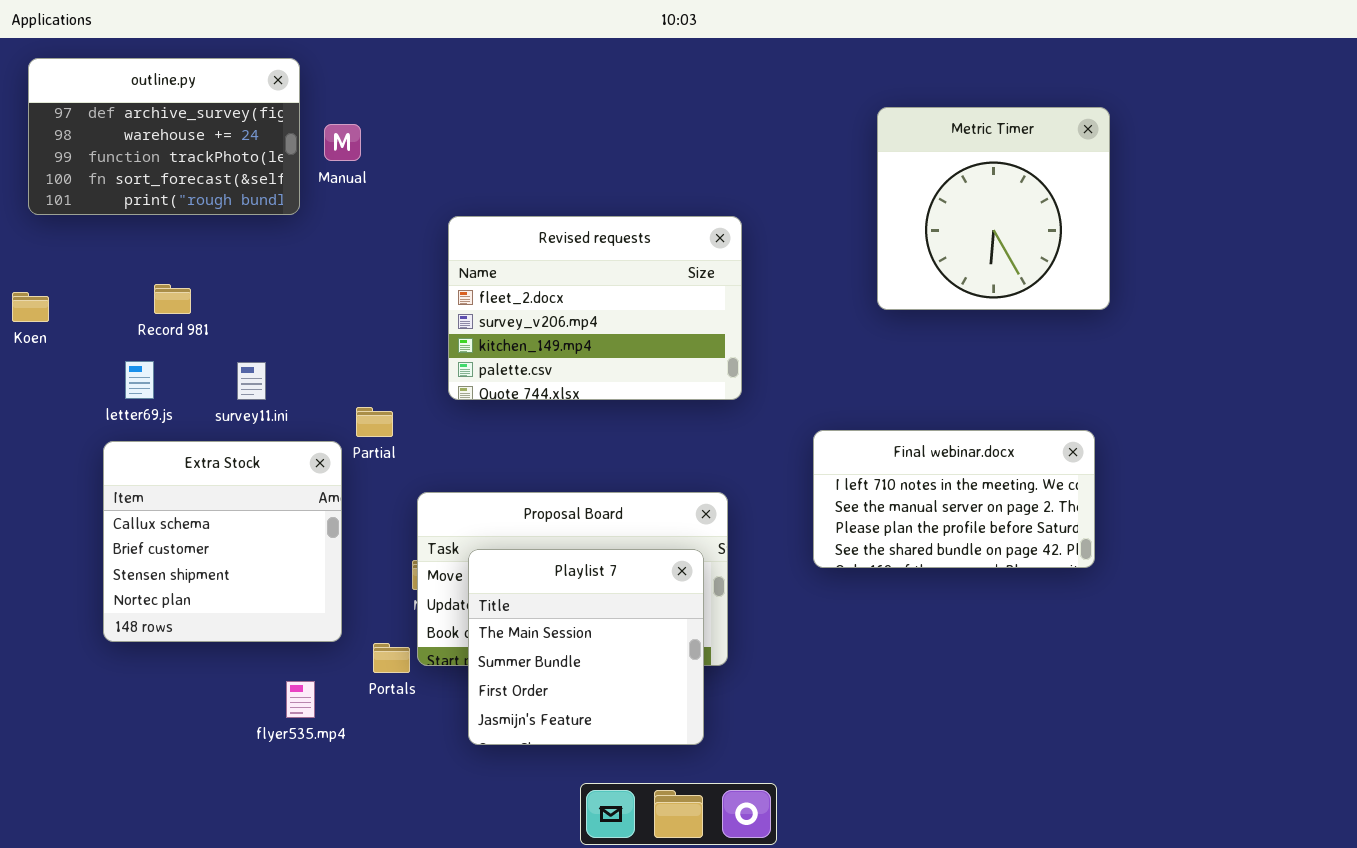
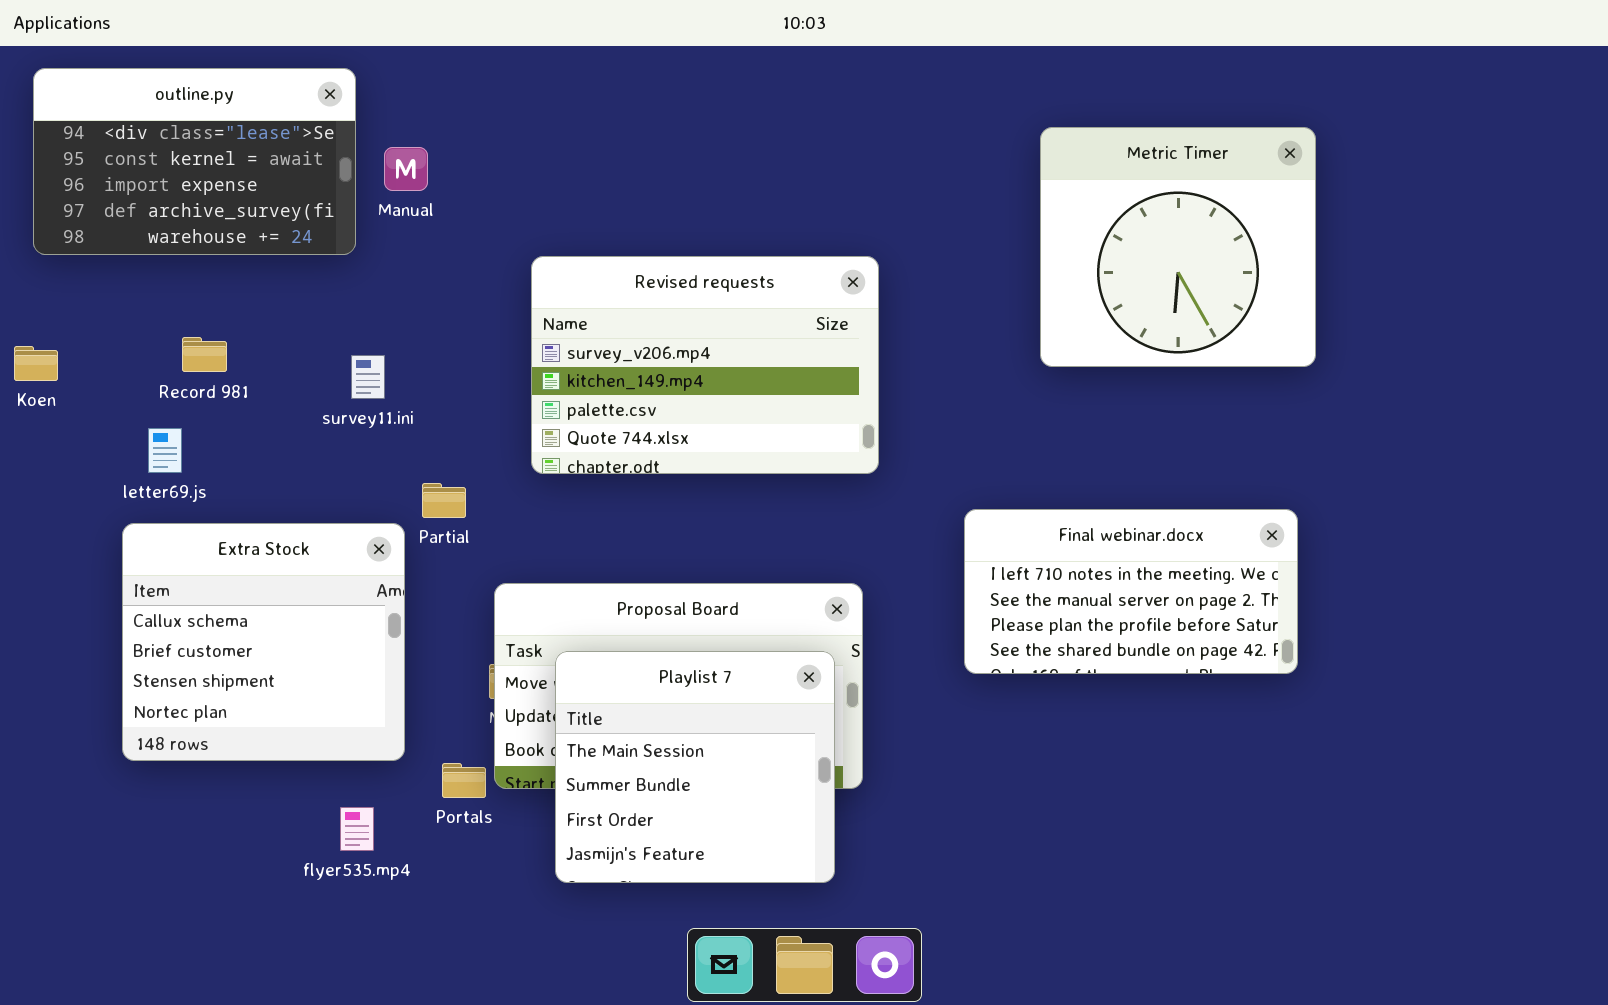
outline.py: [28,58,300,215] -> [33,68,356,255], scrolled up 3 rows
Revised requests: [448,216,742,400] -> [531,256,879,474], scrolled down 1 row
survey11.ini: [237,362,266,400] -> [351,355,385,399], moved

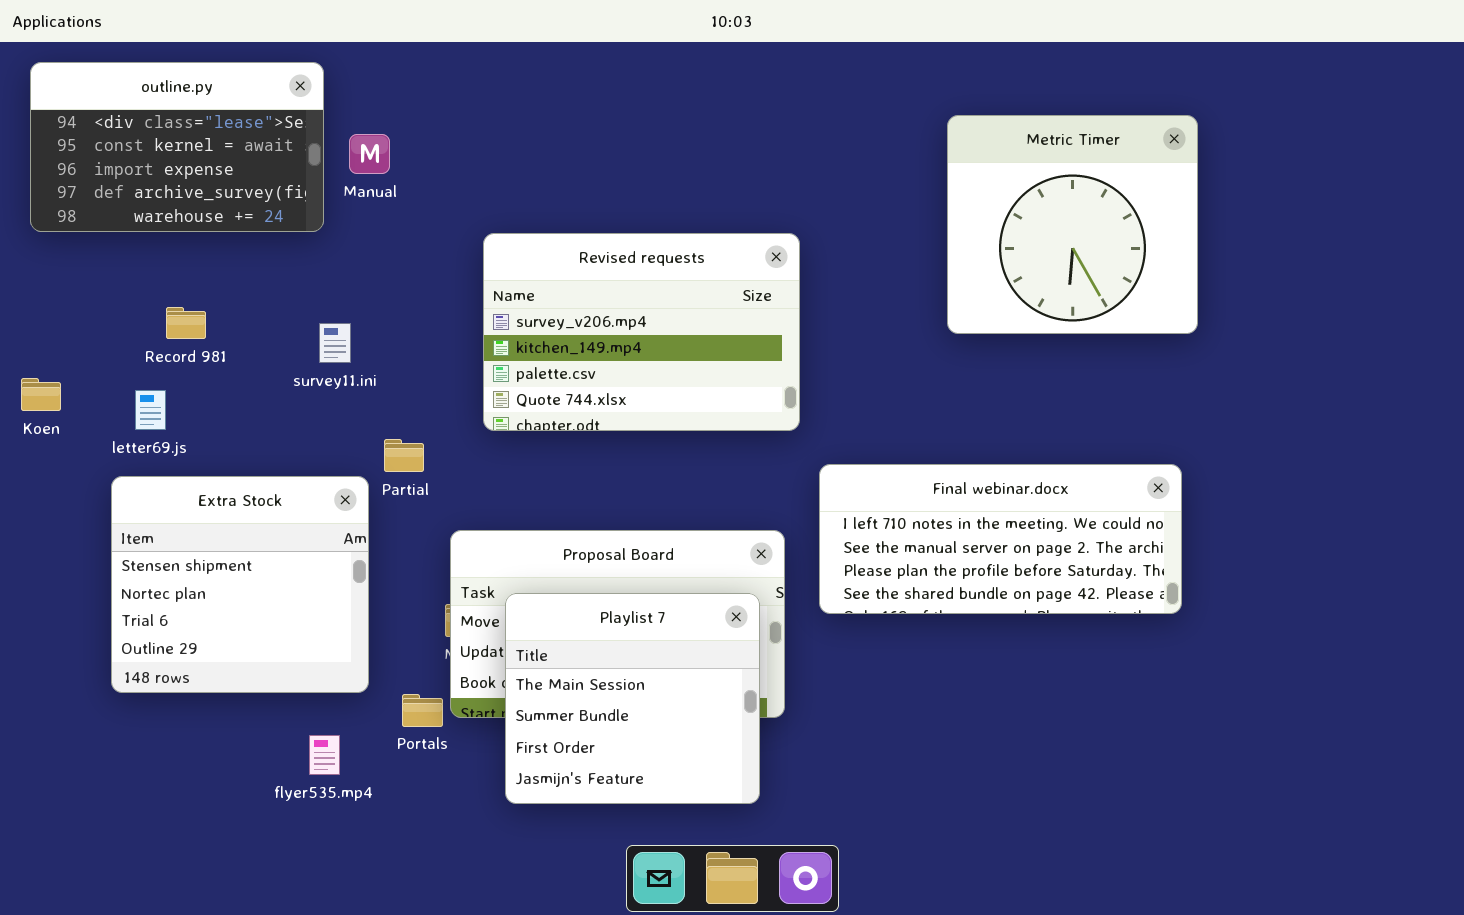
Koen: [14,346,58,381] -> [21,378,61,411], moved
Final webinar.docx: [964,509,1298,674] -> [819,464,1182,614], resized
Extra Stock: [122,523,405,761] -> [111,476,369,693], scrolled down 2 rows

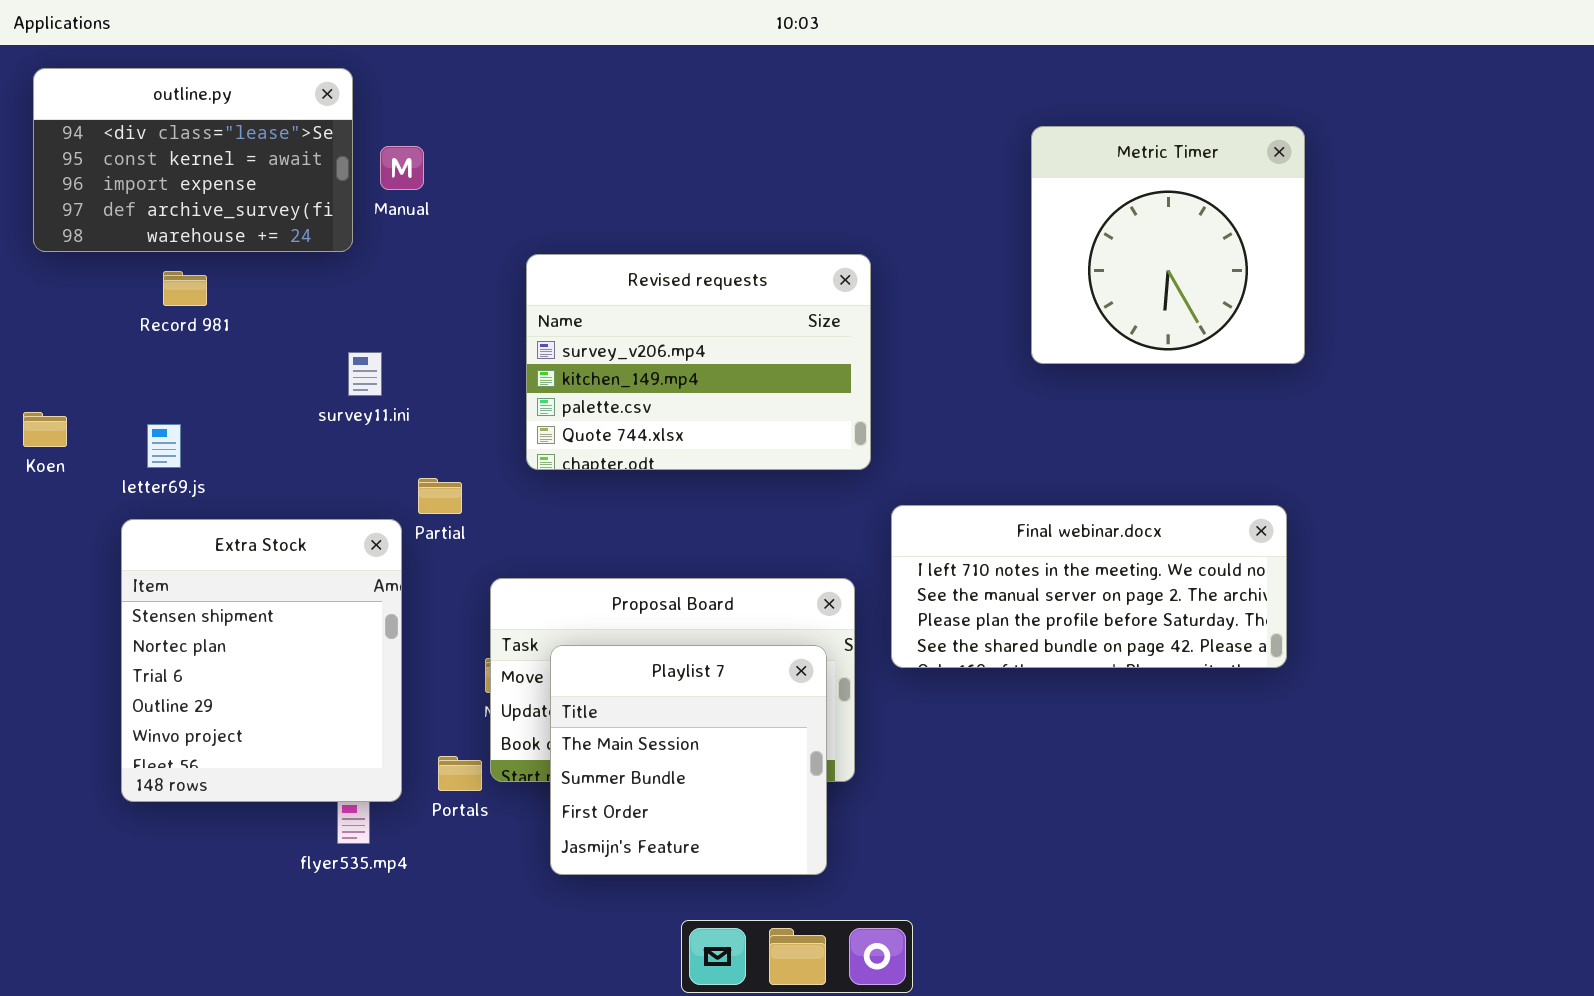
Record 981: [166,307,206,339] -> [163,271,207,306], moved
Extra Stock: [111,476,369,693] -> [121,519,402,802], resized

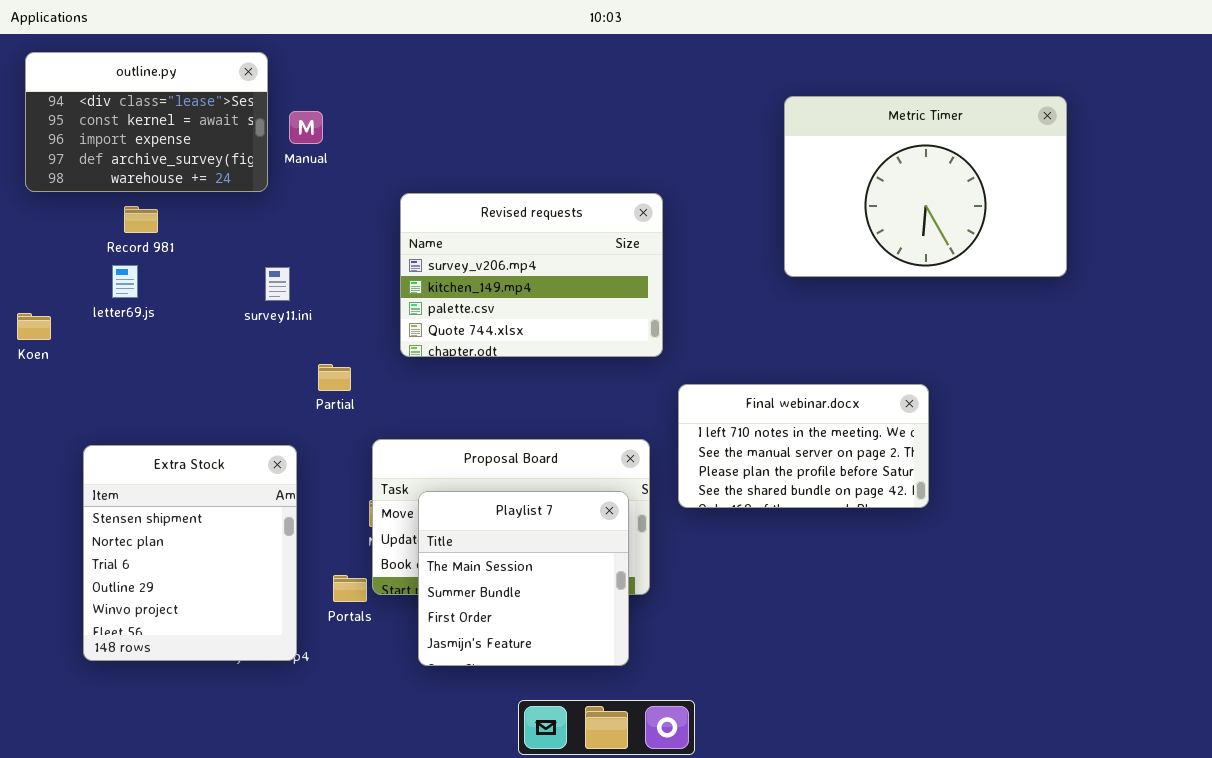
Metric Timer: [1031,126,1305,364] -> [784,96,1067,277], resized
letter69.js: [147,424,181,468] -> [112,265,138,298], moved
Final webinar.docx: [891,505,1287,668] -> [678,384,929,508], resized
Extra Stock: [121,519,402,802] -> [83,445,297,661], moved

